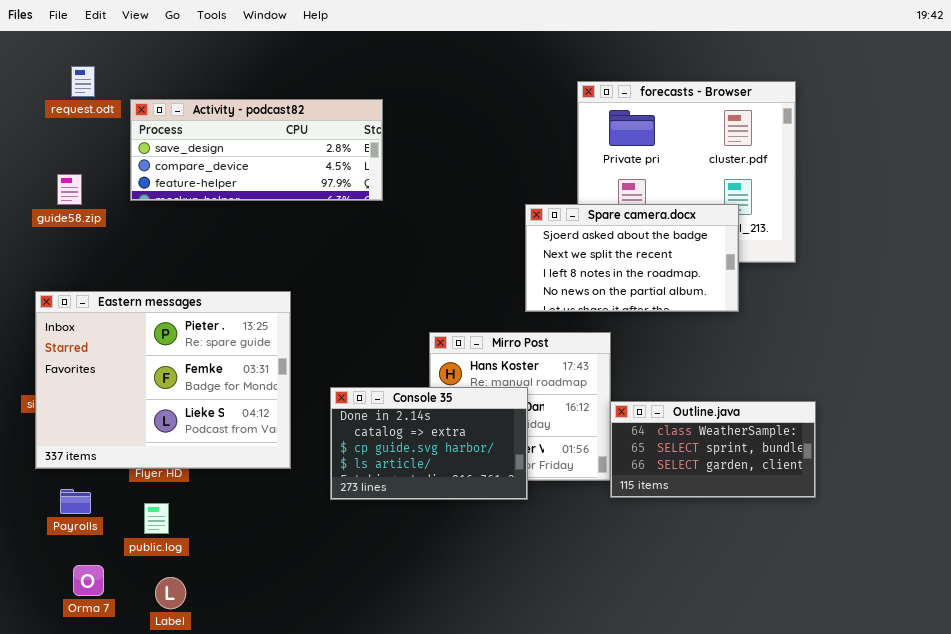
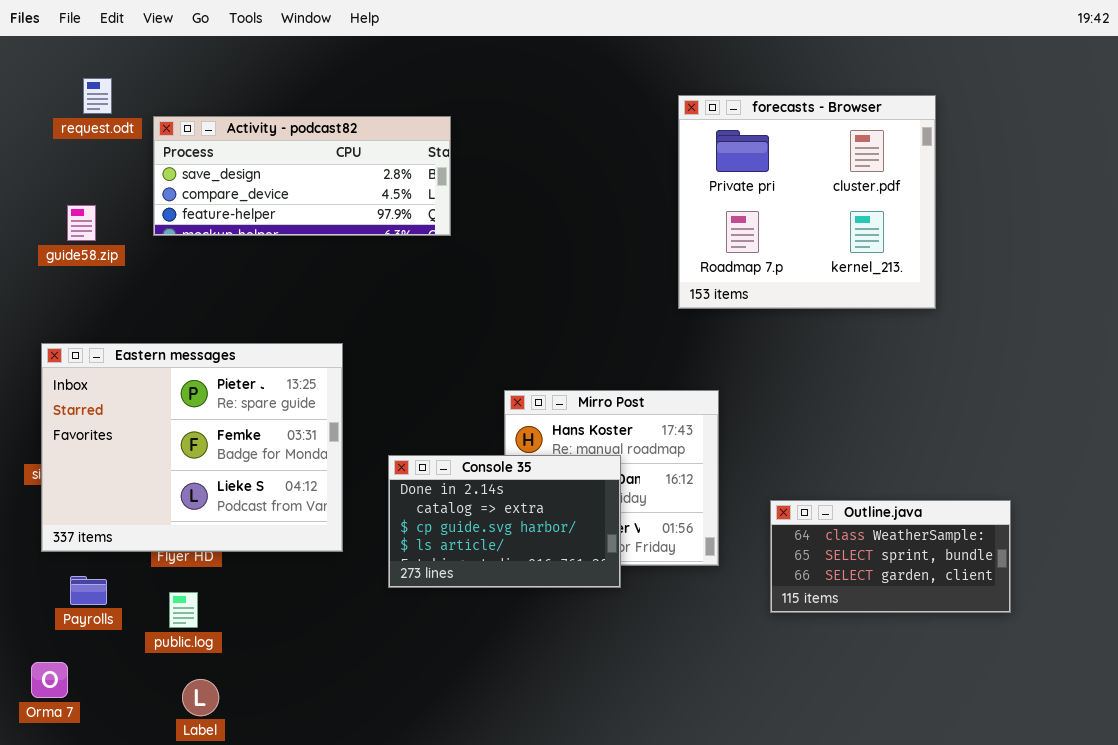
Spare camera.docx: [525,204,739,312] -> none, closed
Outline.java: [610,401,816,498] -> [770,500,1011,613], moved
Orma 7: [73,565,104,596] -> [31,662,68,698], moved

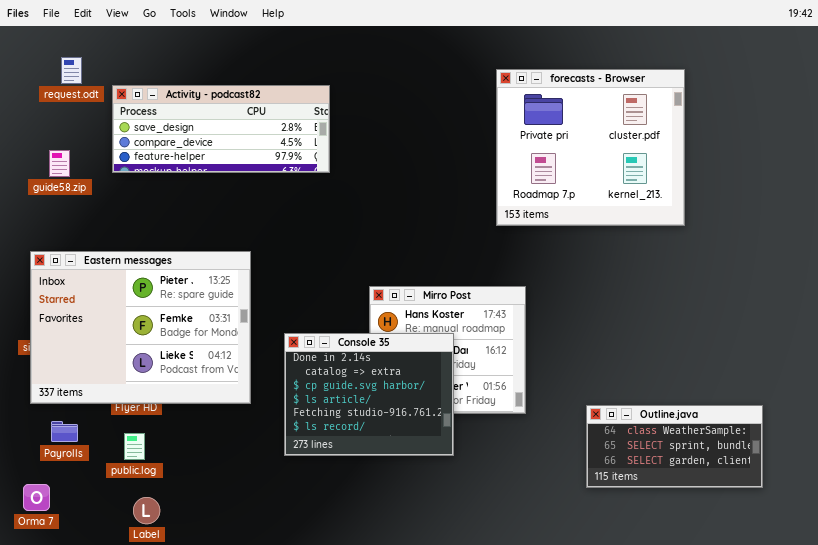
Console 35: [388,455,621,588] -> [284,333,454,456], resized
Outline.java: [770,500,1011,613] -> [586,405,763,488], moved

